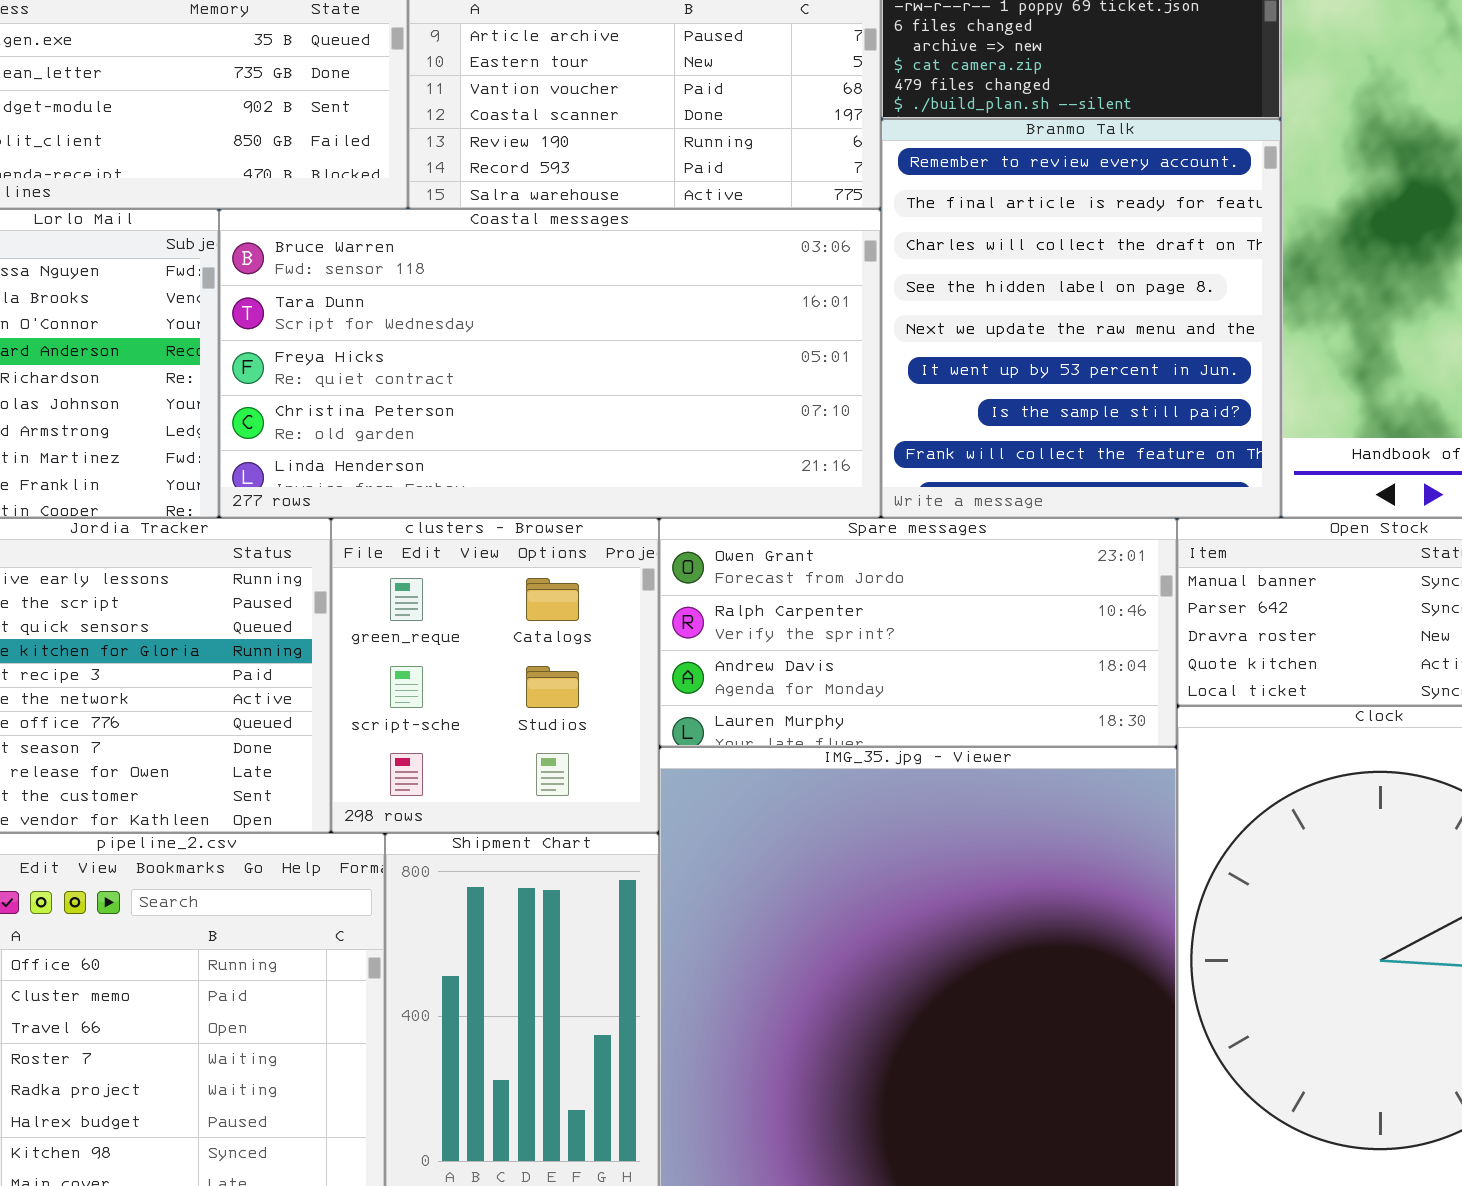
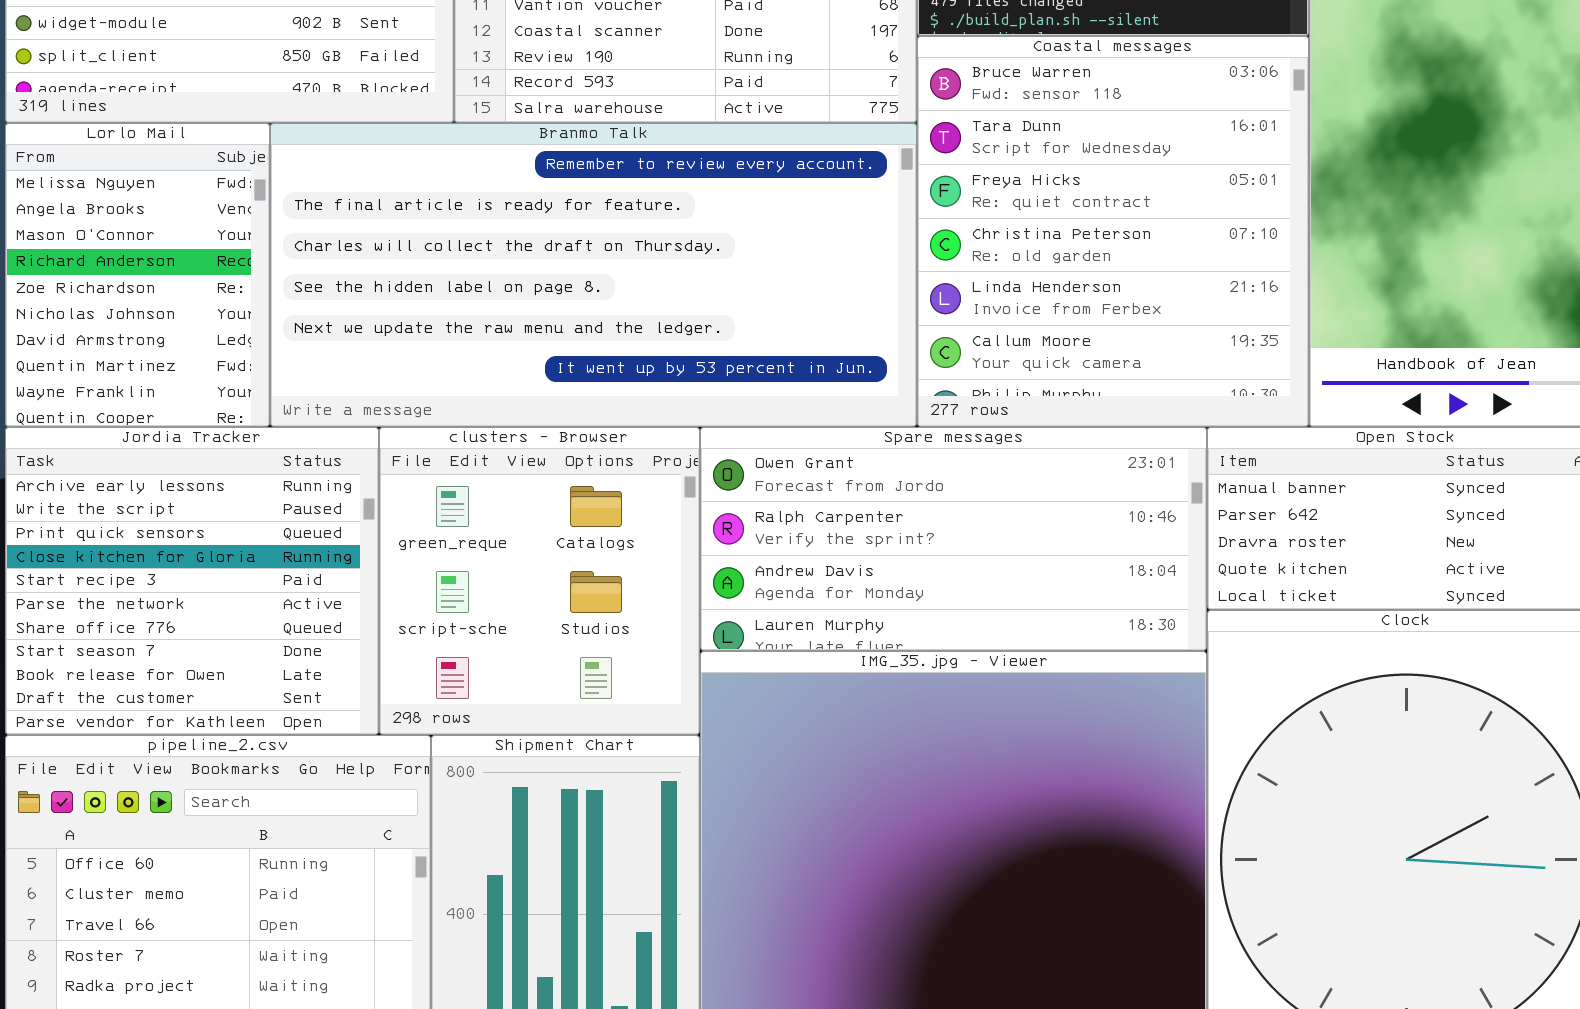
Branmo Talk: [881,119,1281,518] -> [270,123,917,427], moved, resized
Coastal messages: [219,209,881,518] -> [917,36,1309,427], moved, resized

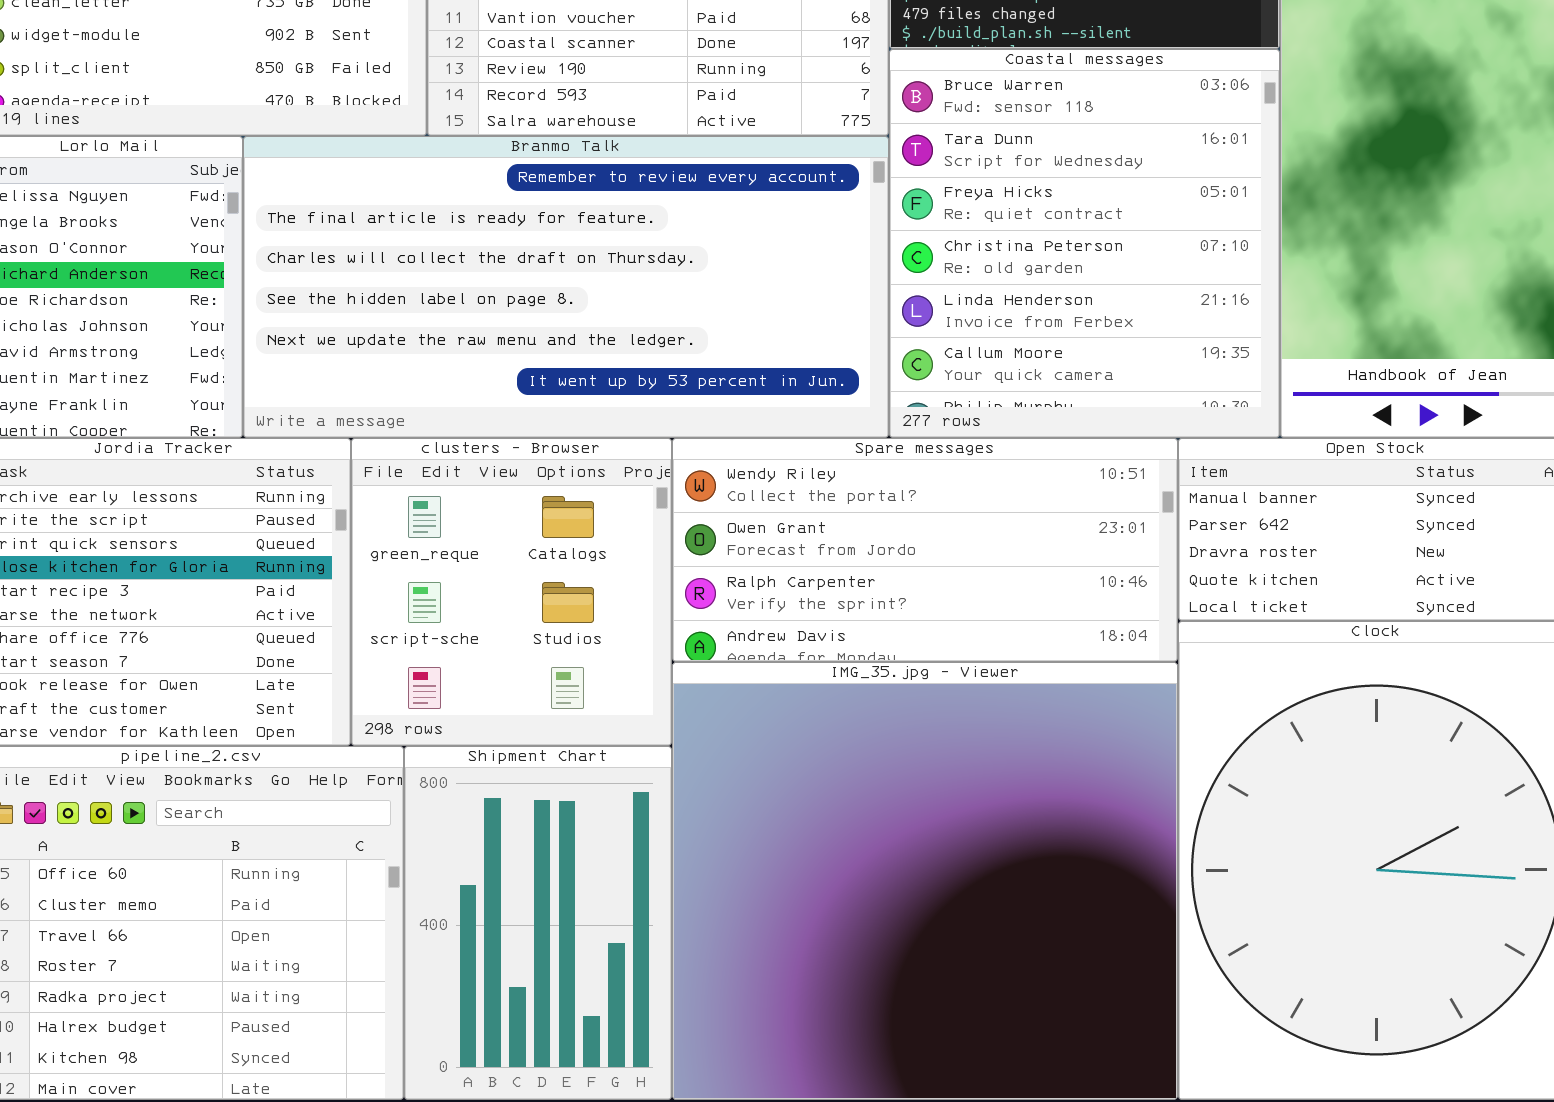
Spare messages: [700,427,1207,651] -> [672,438,1178,662], scrolled up 1 row

